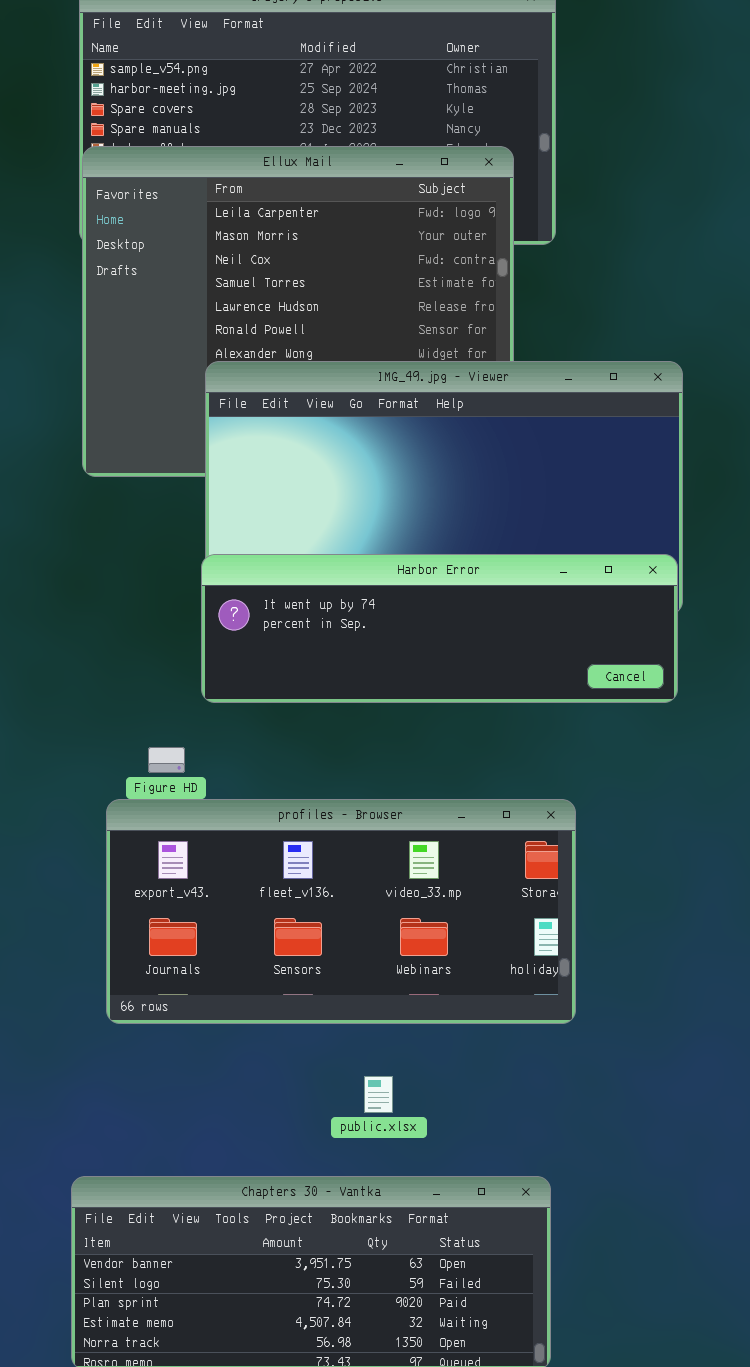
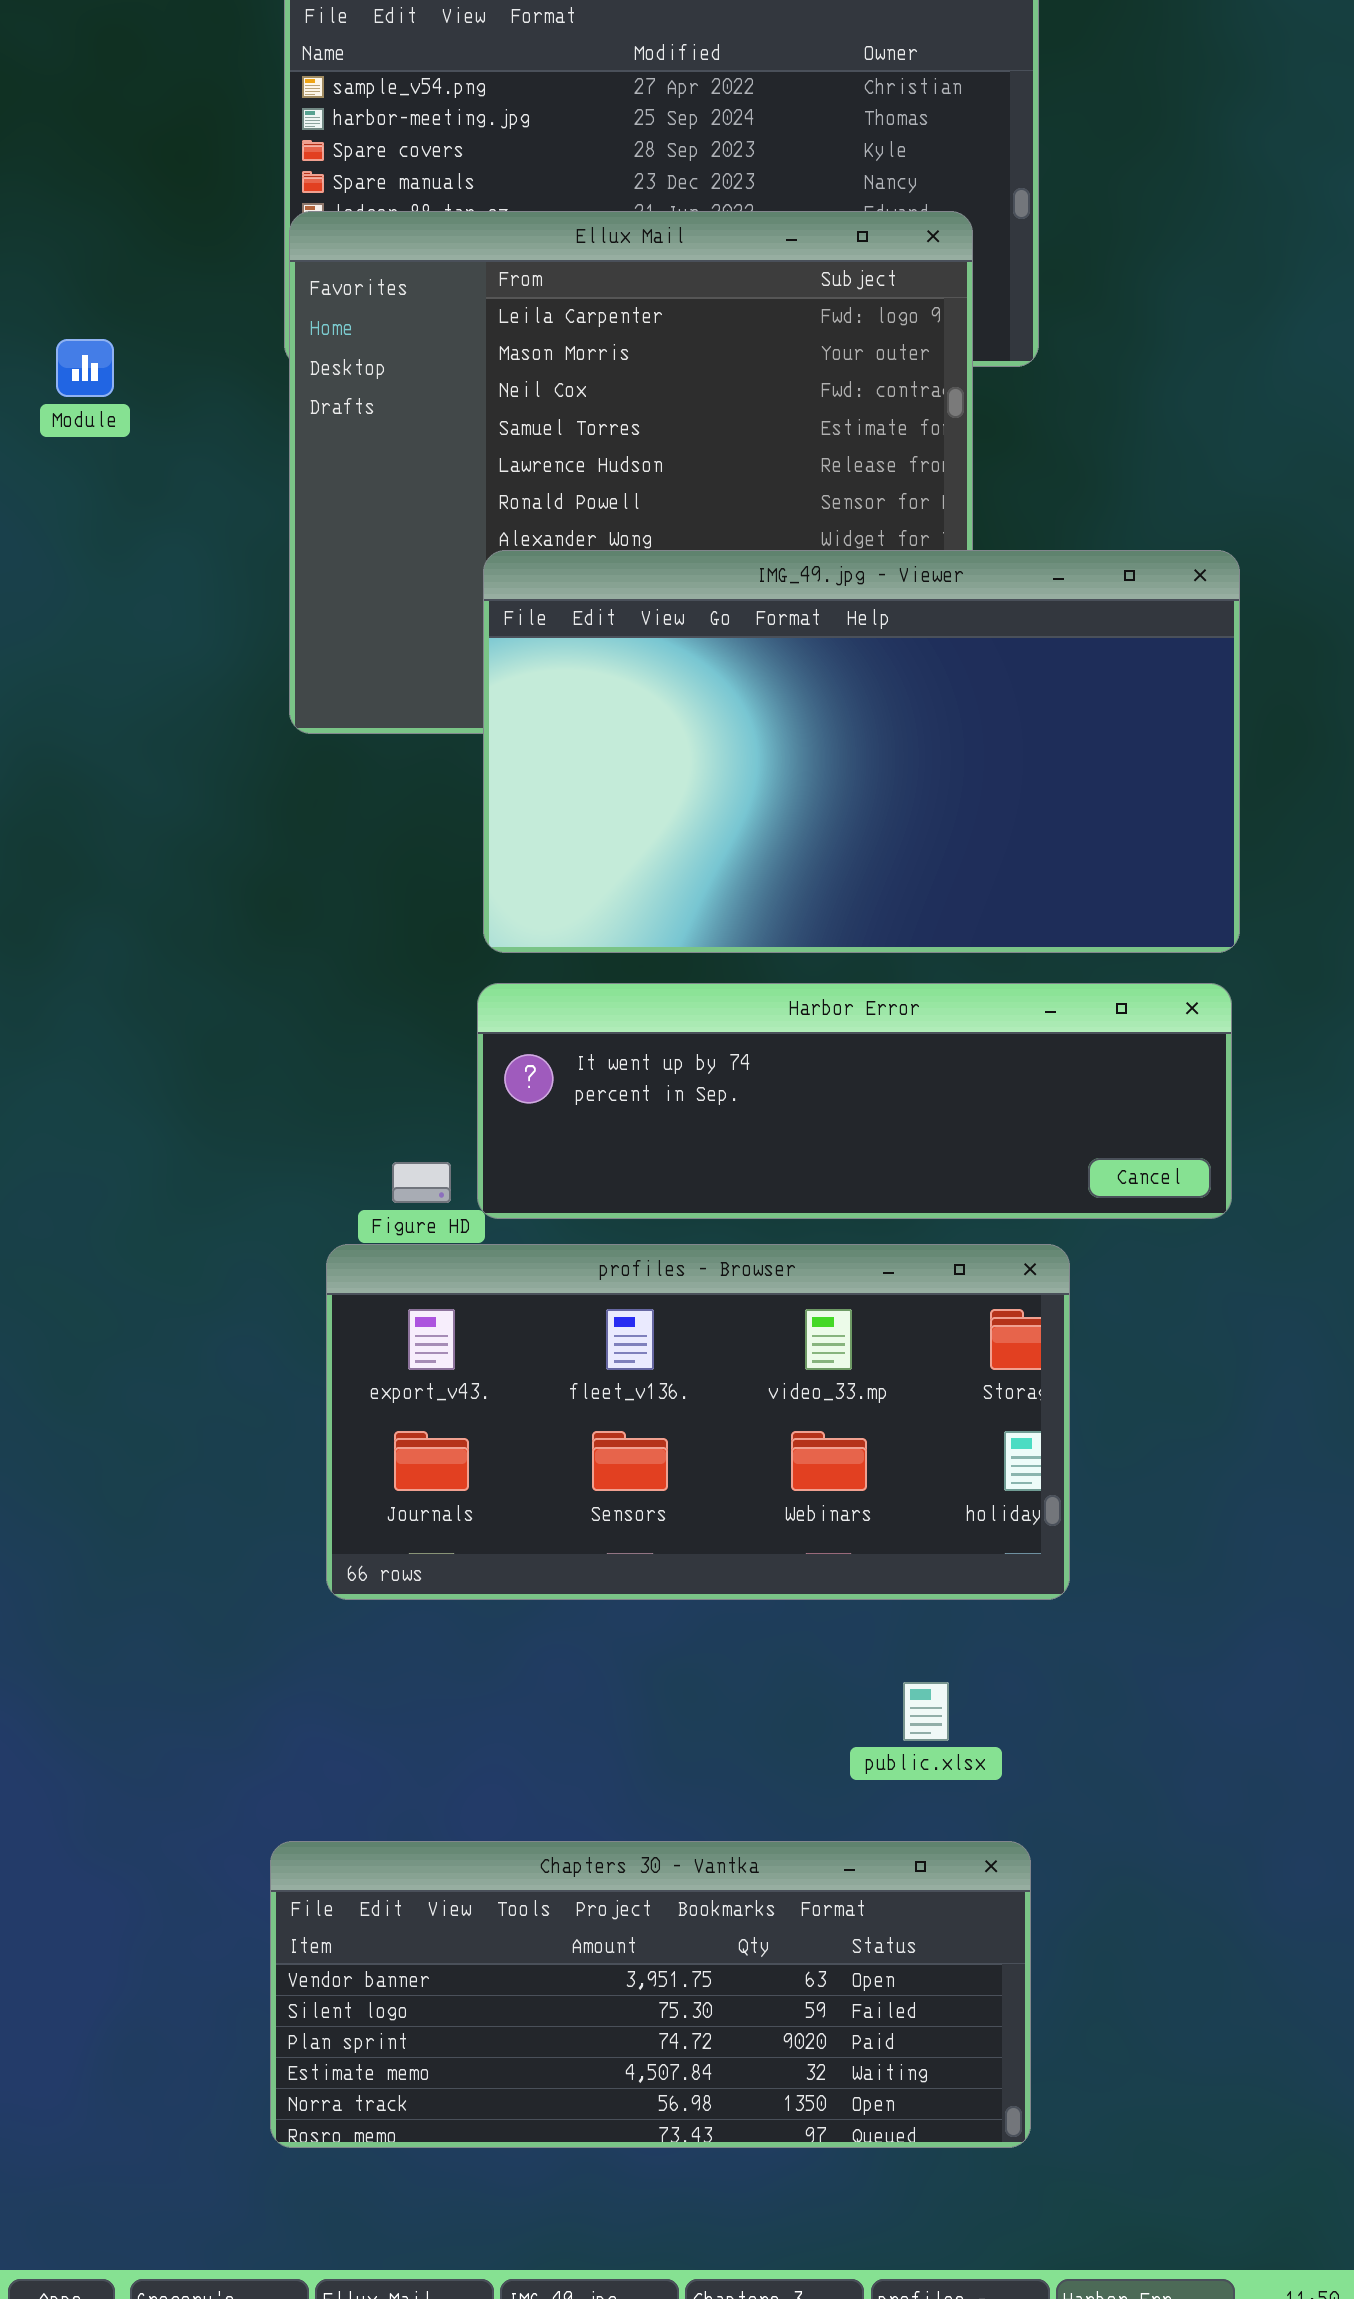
Harbor Error: [201,554,678,703] -> [477,983,1232,1219], moved
public.xlsx: [364,1076,393,1113] -> [903,1682,949,1741], moved

